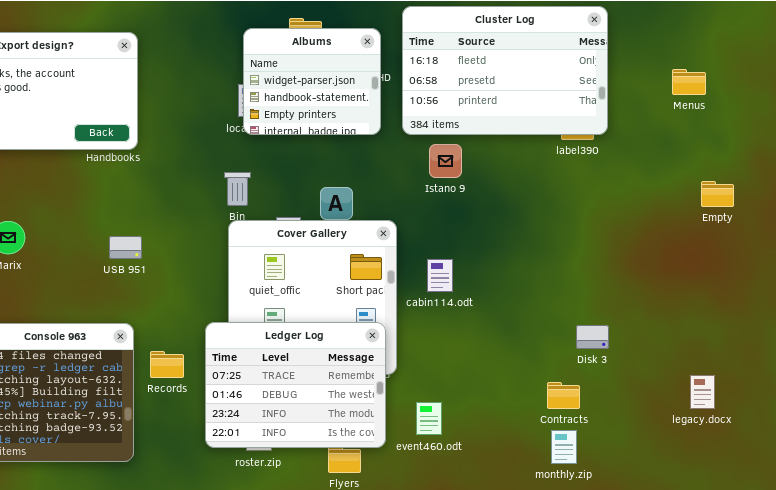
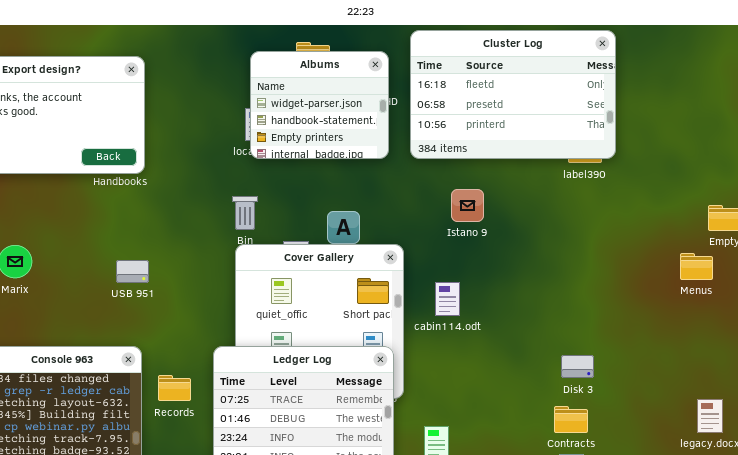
Menus: [672,69,706,95] -> [680,253,713,280], moved
Istano 9: [429,144,462,178] -> [451,189,484,222], moved
Disk 3: [576,325,609,349] -> [561,355,594,378], moved

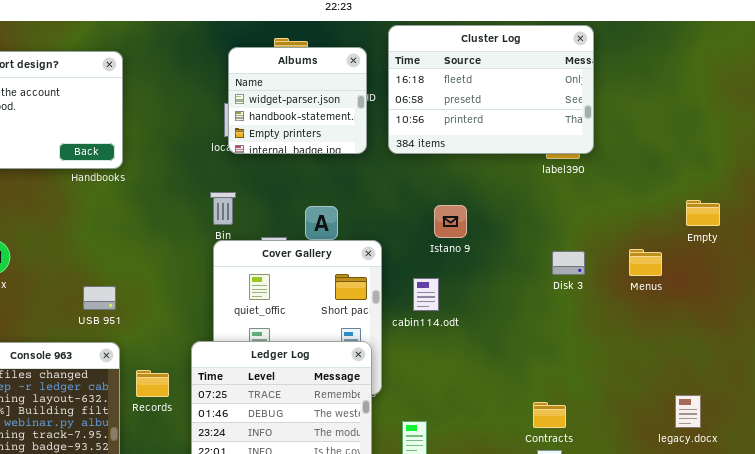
Istano 9: [451,189,484,222] -> [434,205,467,238], moved
Menus: [680,253,713,280] -> [629,249,662,276], moved
USB 951: [116,260,149,283] -> [83,286,116,310], moved
Disk 3: [561,355,594,378] -> [552,251,585,275], moved

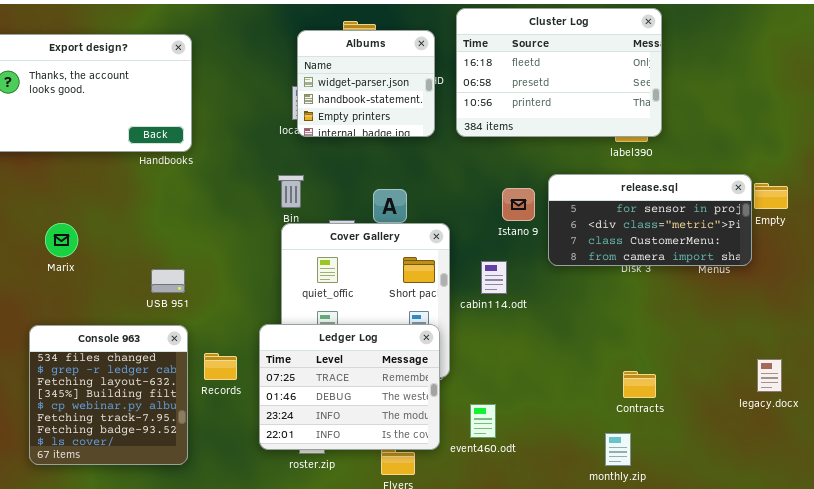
release.sql: none -> [548,174,752,266], opened
legacy.docx: [675,395,701,428] -> [757,359,782,392], moved
Contracts: [533,402,566,428] -> [623,371,656,398], moved

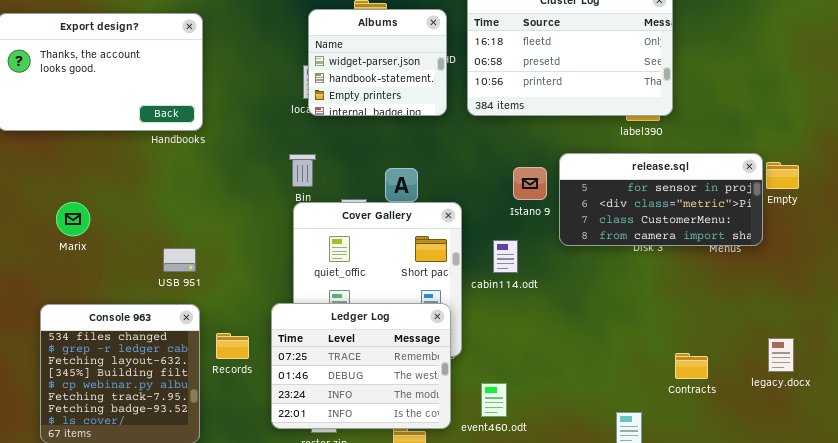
Contracts: [623,371,656,398] -> [675,353,708,379], moved

